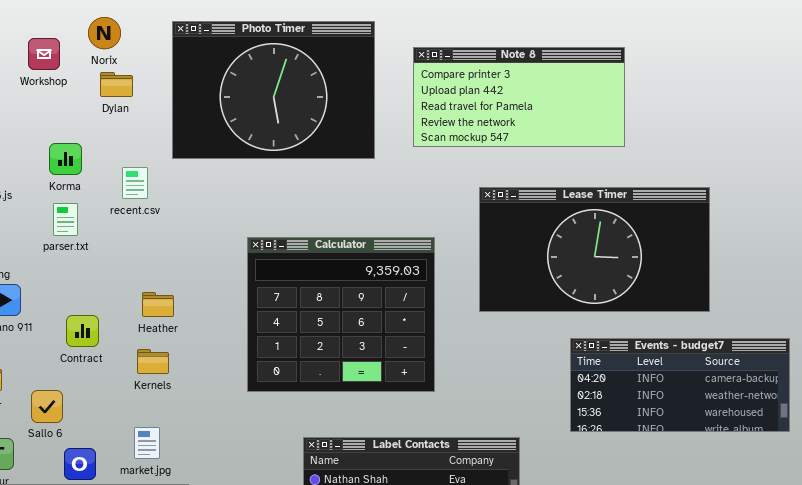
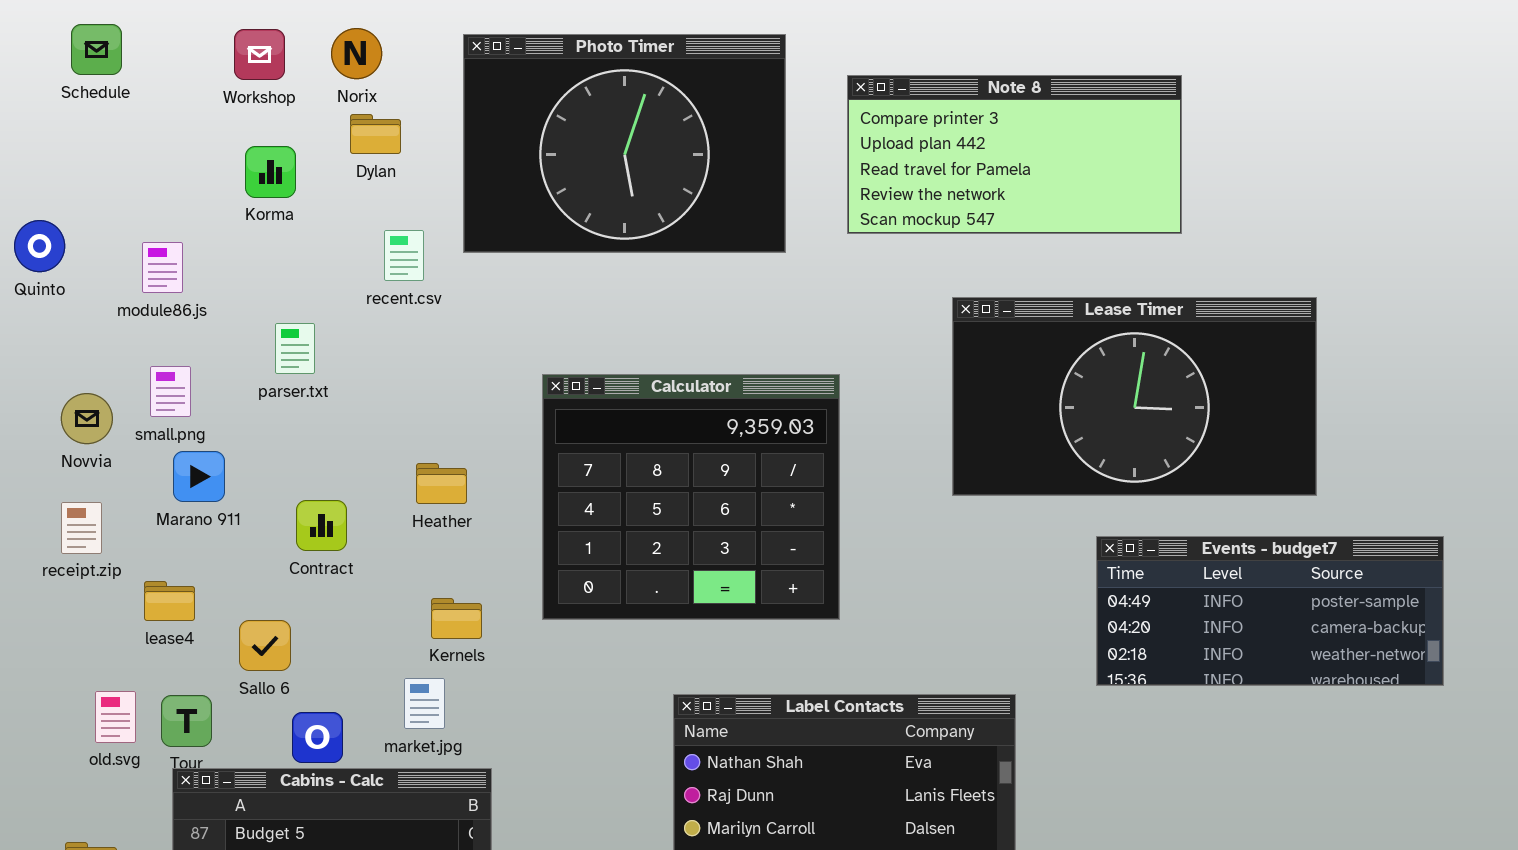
Workshop: [28,38,60,70] -> [234,29,285,80], moved
Korma: [49,143,82,175] -> [245,146,296,198], moved
recent.csv: [122,167,148,199] -> [384,230,424,281], moved
Calculator: [247,237,435,392] -> [542,374,840,620], moved
Events - budget7: [570,338,790,432] -> [1096,536,1444,686], scrolled up 1 row
Kernels: [137,349,169,374] -> [431,598,482,639], moved

